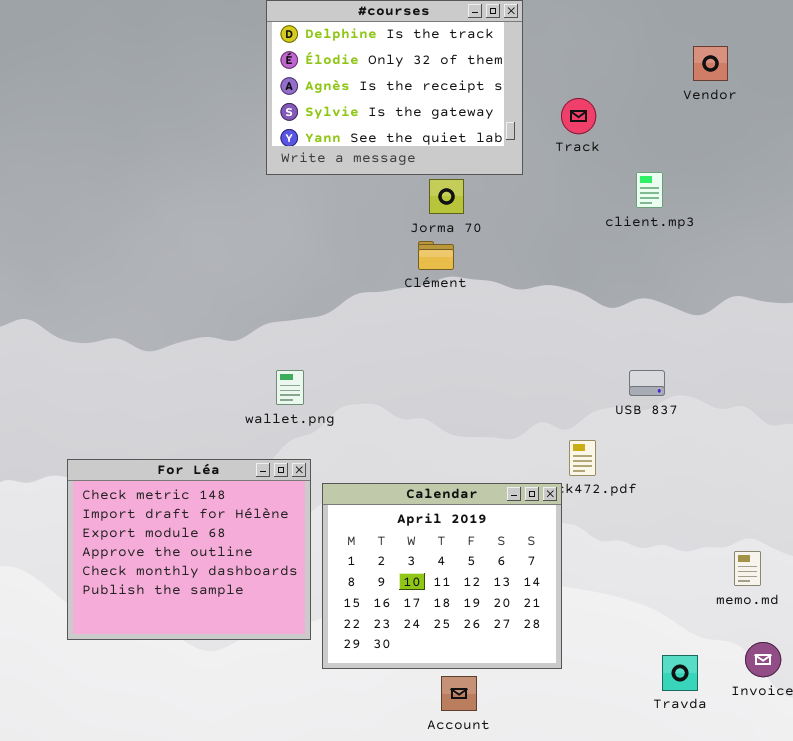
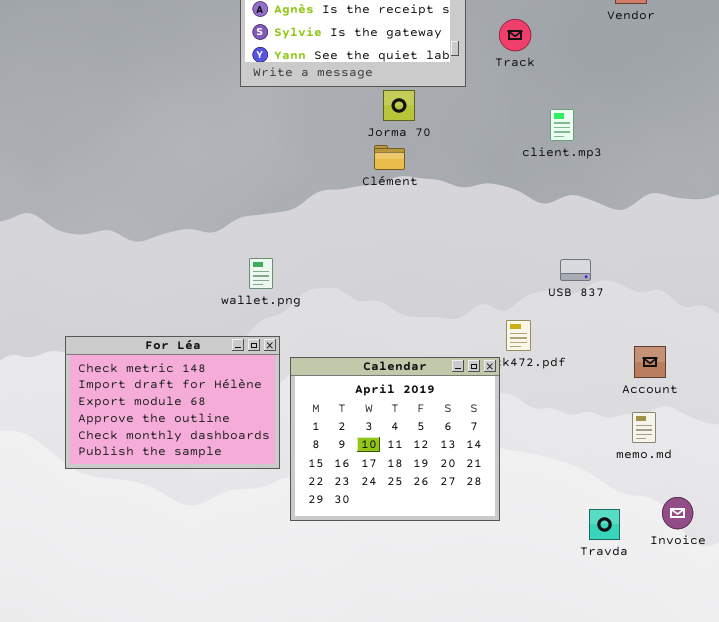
client.mp3: [636,172,663,208] -> [550,109,574,141], moved
For Léa: [67,459,311,640] -> [65,336,280,469], resized
memo.md: [734,551,761,586] -> [632,412,656,443], moved
Account: [441,676,477,711] -> [634,346,666,378], moved

